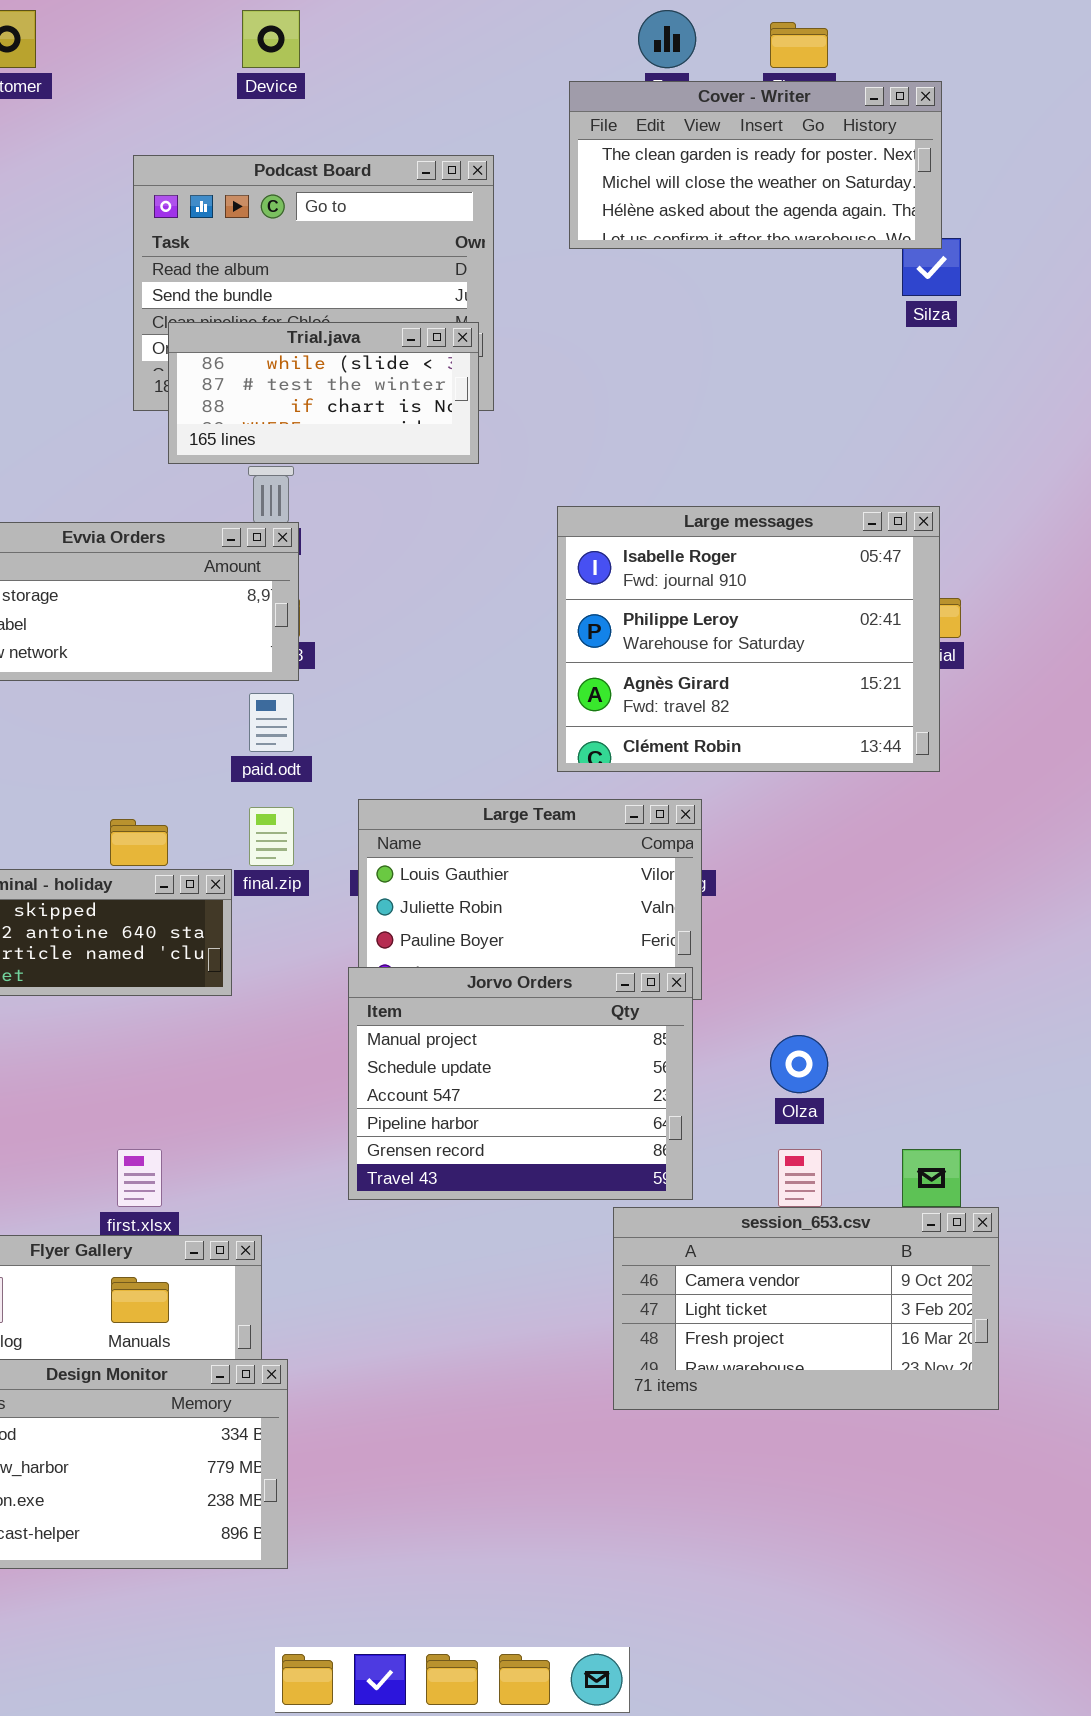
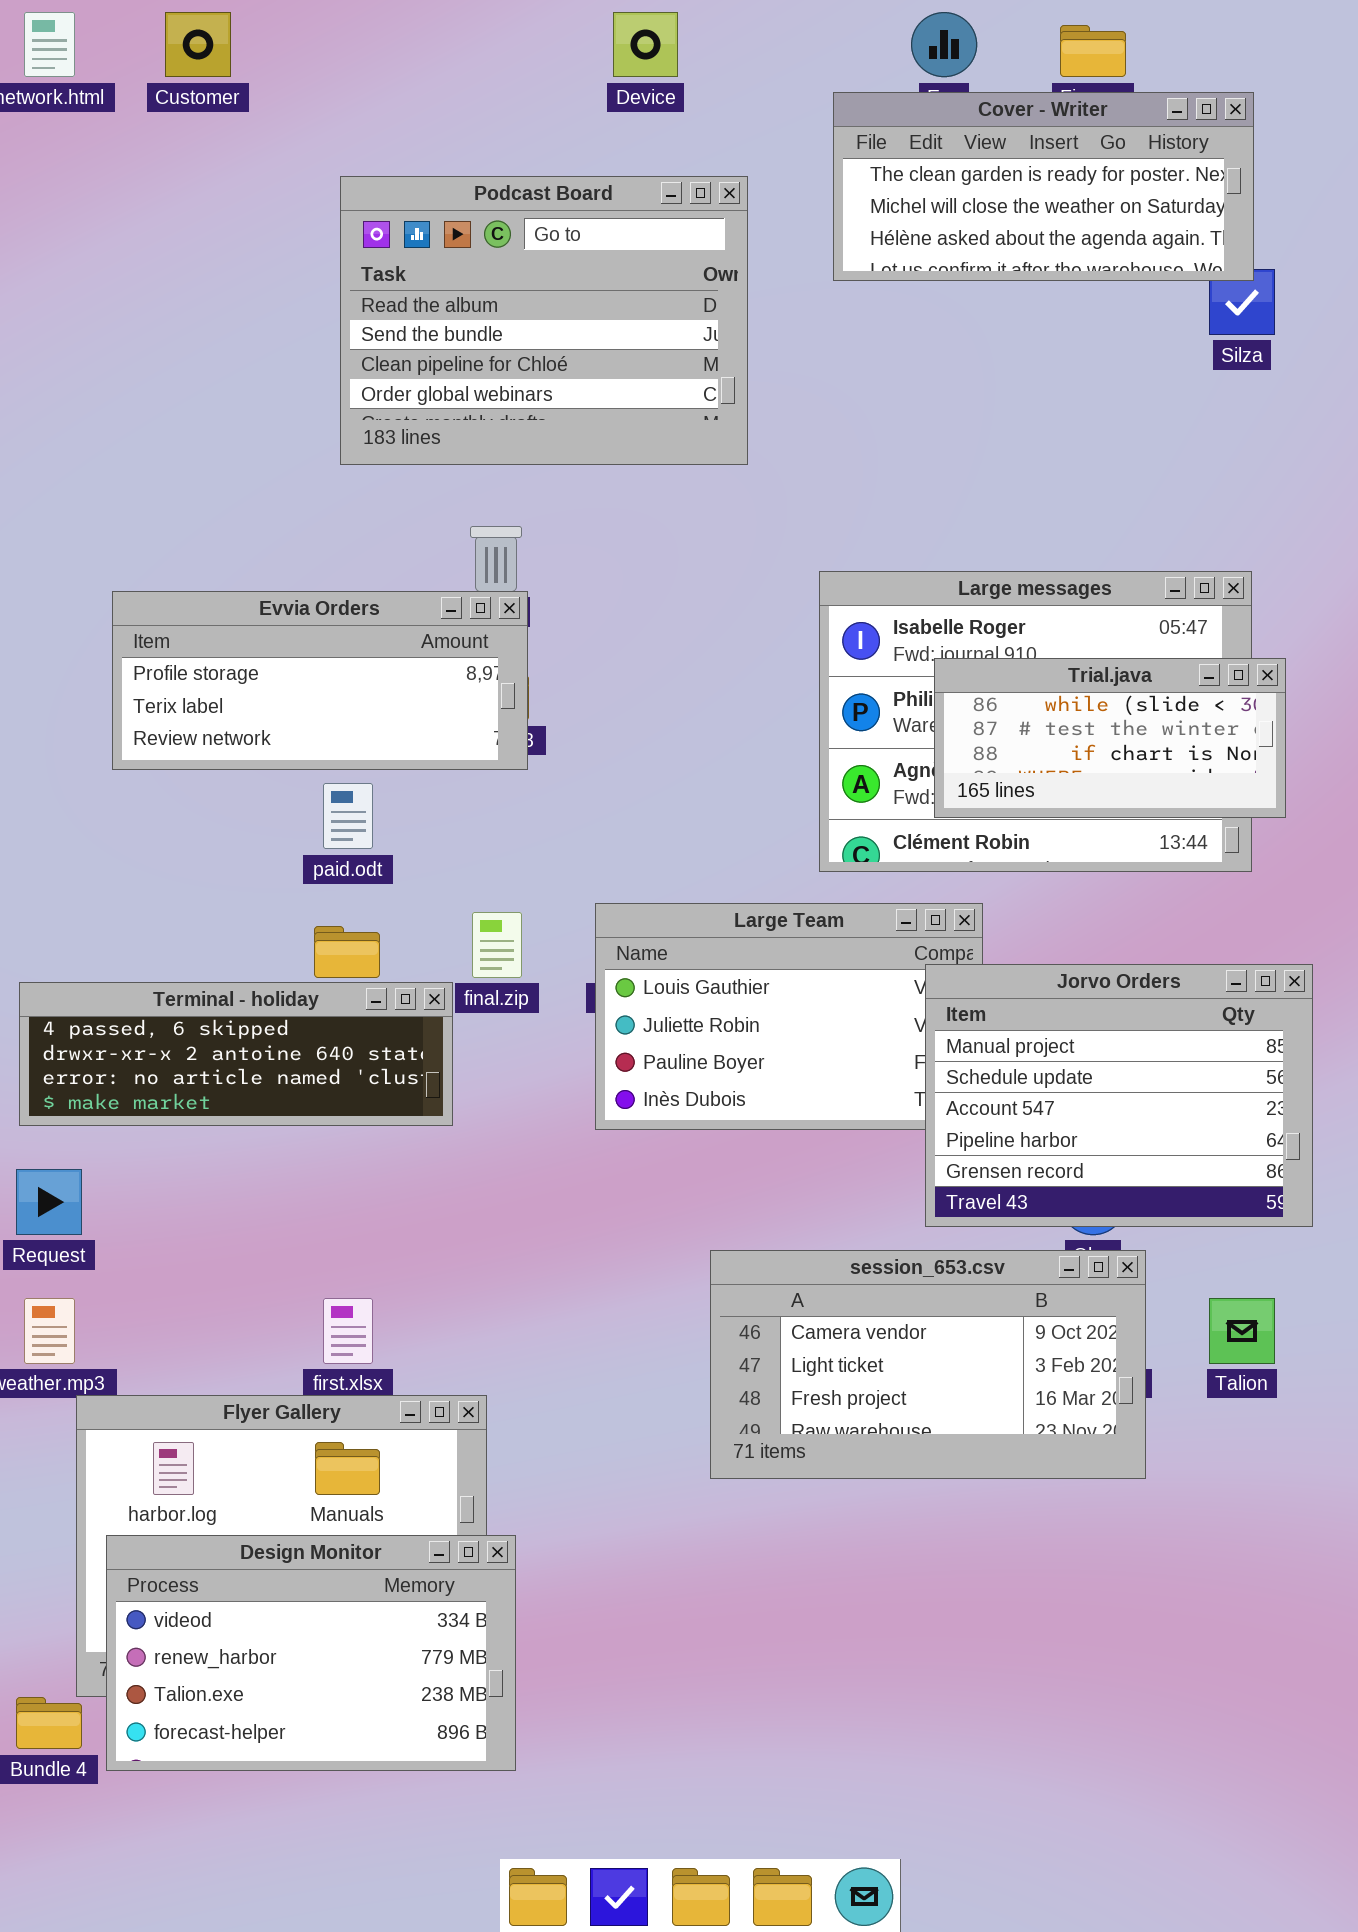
Device: [242,10,300,68] -> [613,12,678,77], moved
Trial.java: [168,322,479,464] -> [934,658,1286,818], moved
paid.odt: [249,693,294,752] -> [323,783,373,849], moved
Jorvo Orders: [348,967,693,1200] -> [925,964,1313,1227], moved
session_653.csv: [613,1207,999,1410] -> [710,1250,1146,1479], moved

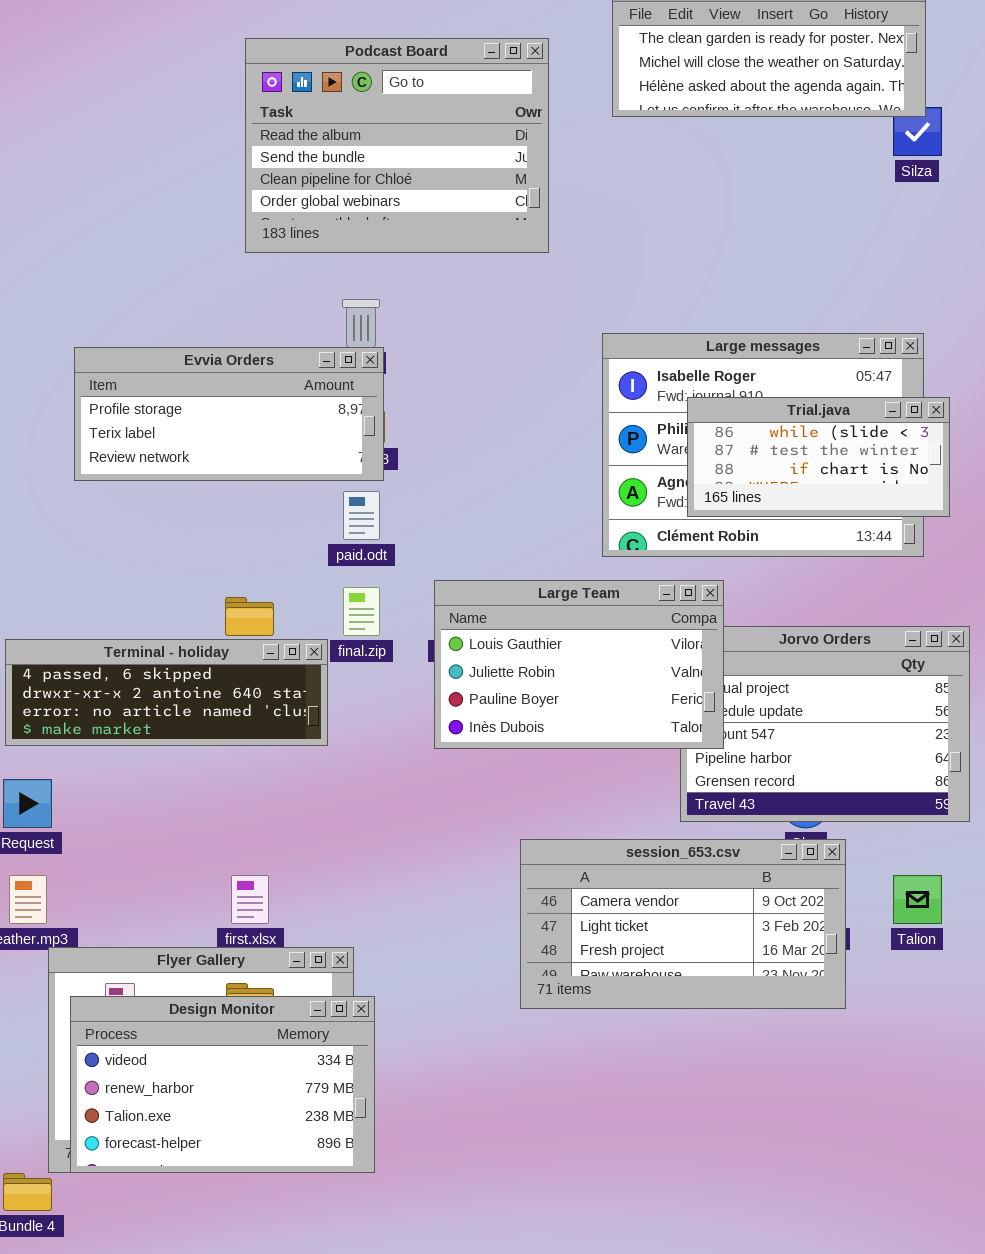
paid.odt: [323,783,373,849] -> [343,491,380,540], moved
Large Team: [595,903,983,1130] -> [434,580,724,749], raised
Design Monitor: [106,1535,516,1771] -> [70,996,375,1173], moved

